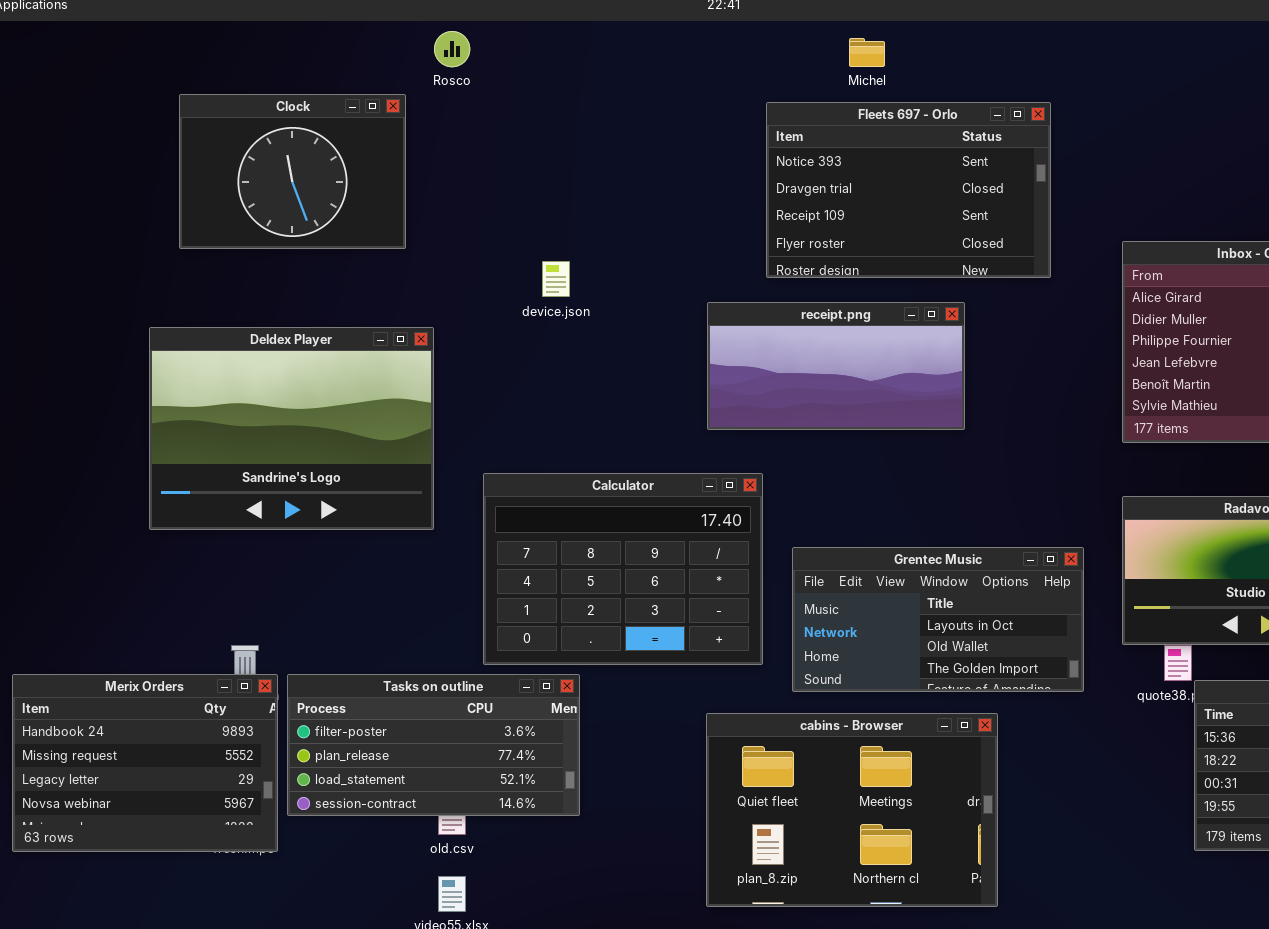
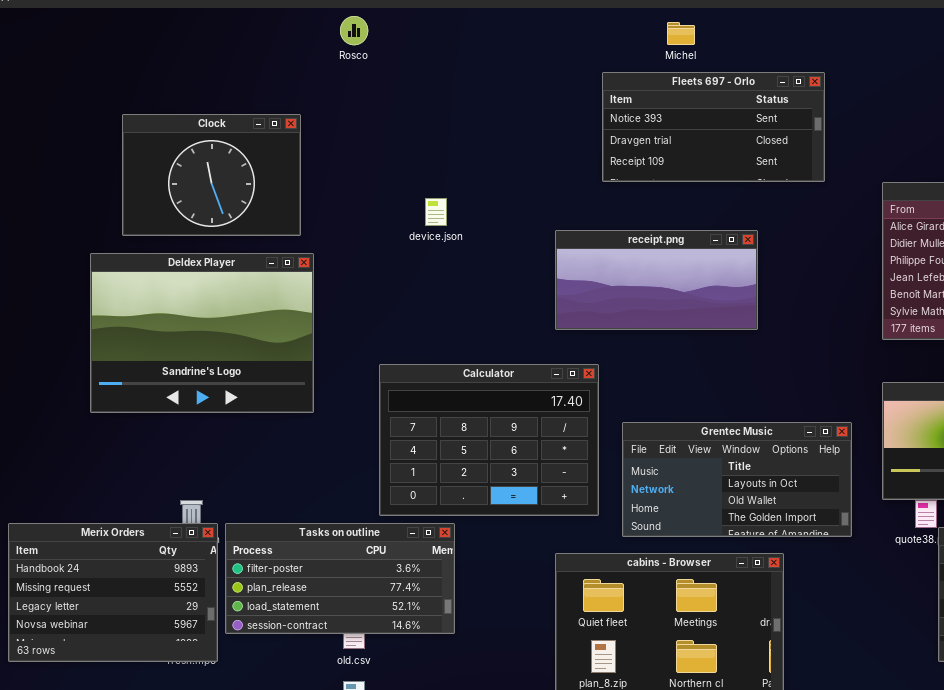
Clock: [179,94,406,249] -> [122,114,301,236], moved
Fleets 697 - Orlo: [766,102,1051,278] -> [602,72,825,182], resized
Deldex Player: [149,327,434,530] -> [90,253,314,413], moved

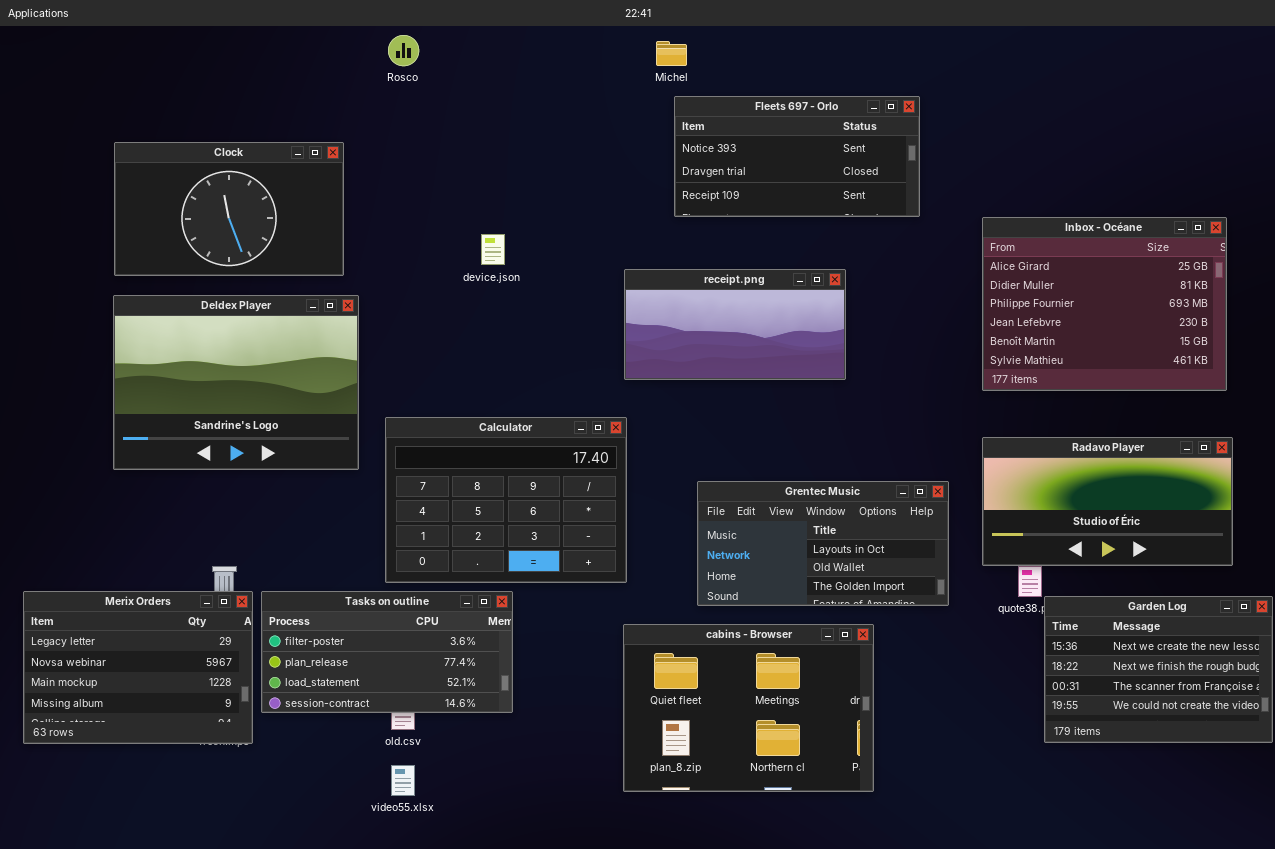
Michel: [667,22,695,45] -> [656,41,687,66], moved
Clock: [122,114,301,236] -> [114,142,344,276], resized
Calculator: [379,364,599,516] -> [385,417,627,583], moved
Merix Orders: [8,523,218,662] -> [23,591,253,744], scrolled down 2 rows

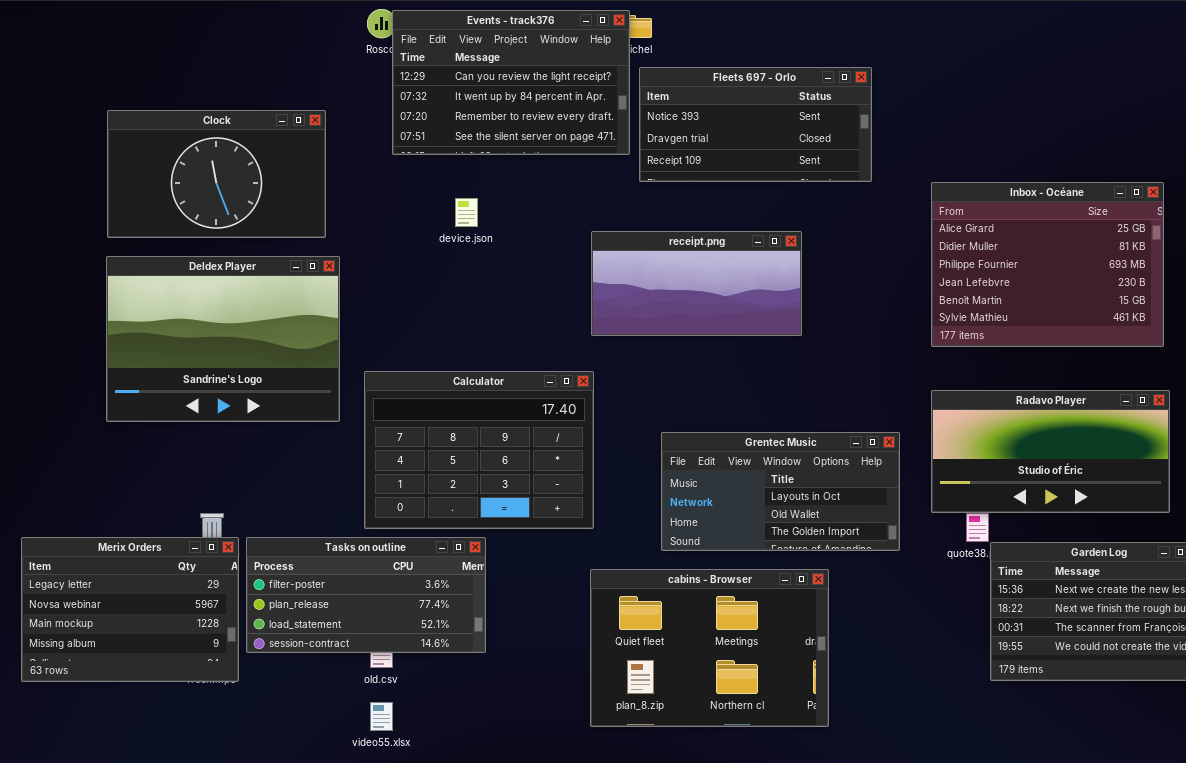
Events - track376: none -> [392,10,630,155], opened

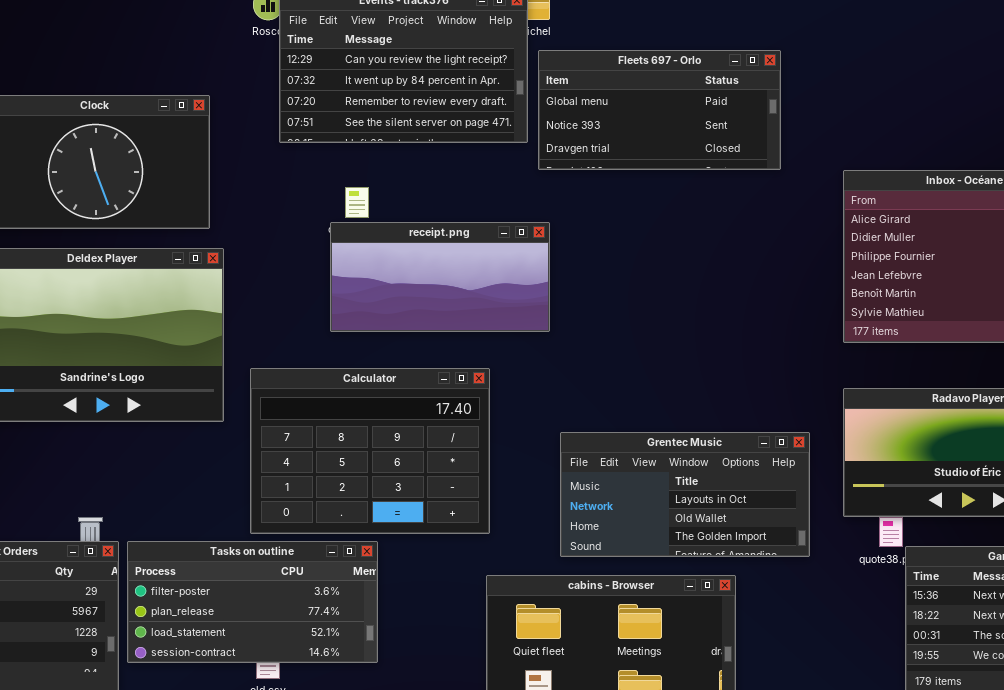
Fleets 697 - Orlo: [639,67,872,182] -> [538,50,781,170], scrolled up 1 row
receipt.png: [591,231,802,336] -> [330,222,550,332], moved

